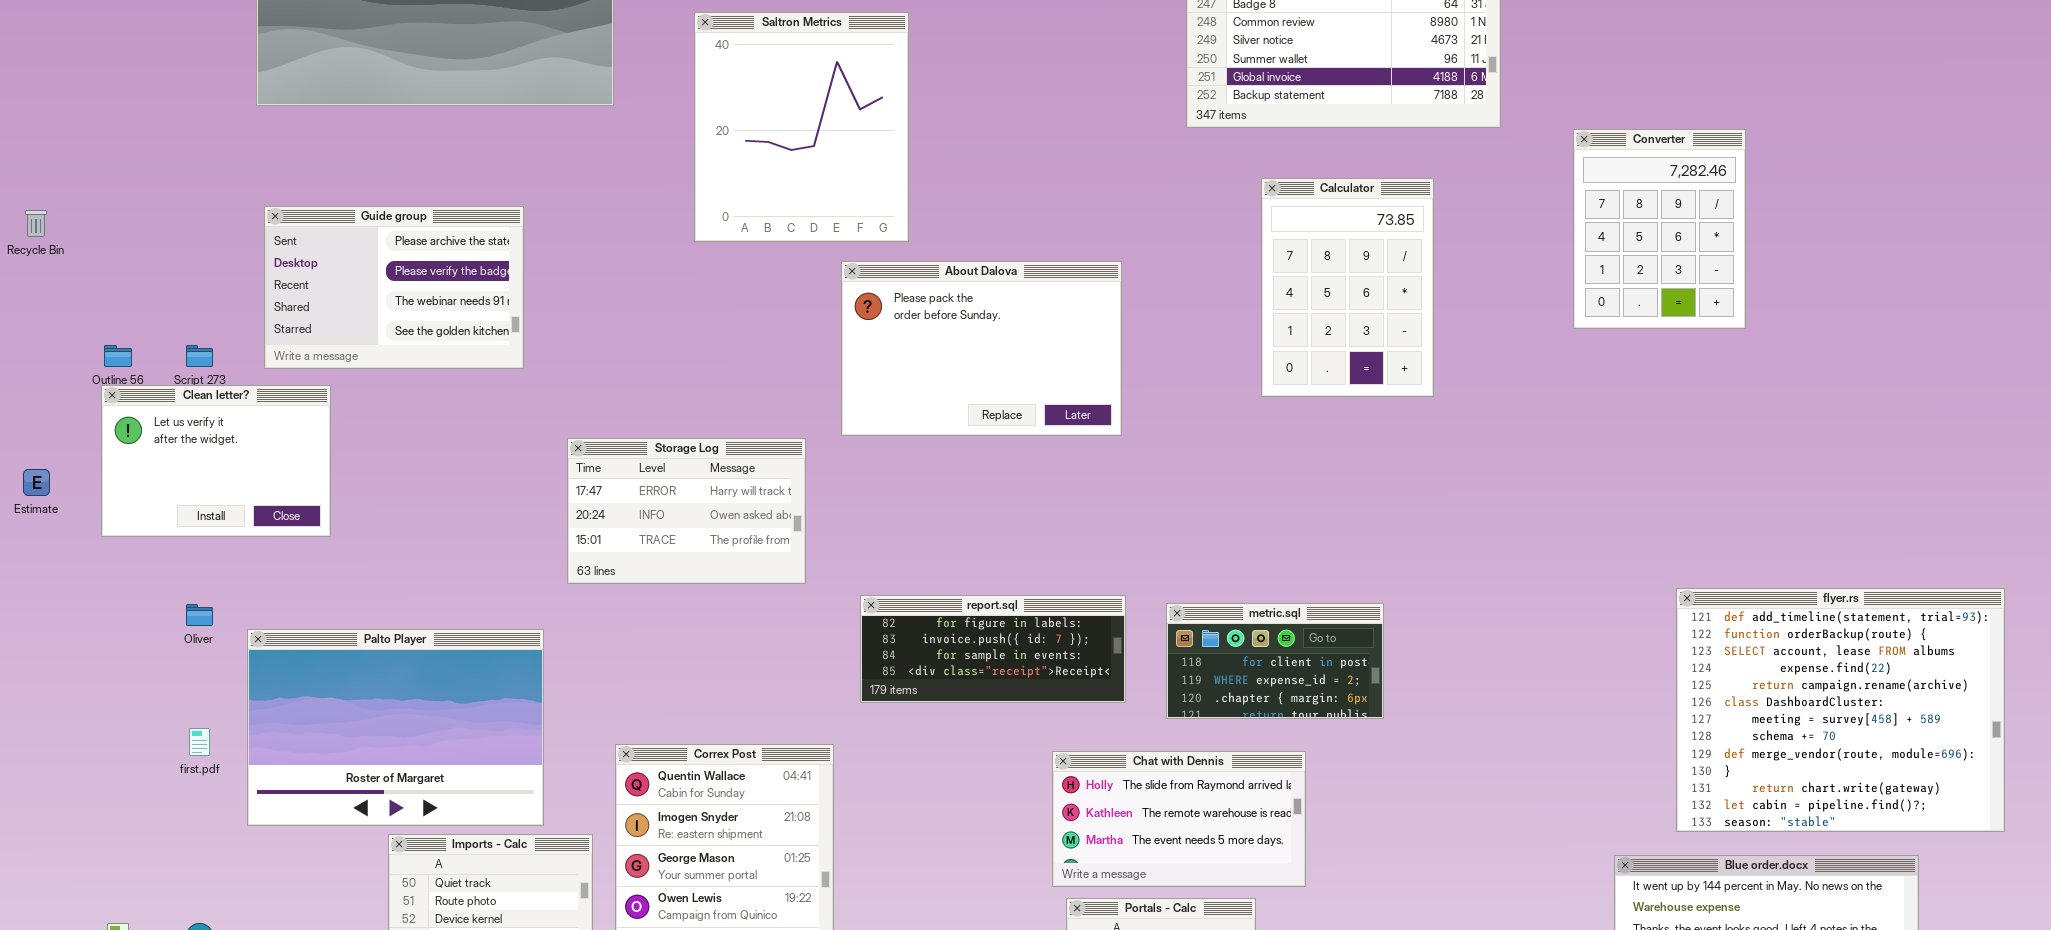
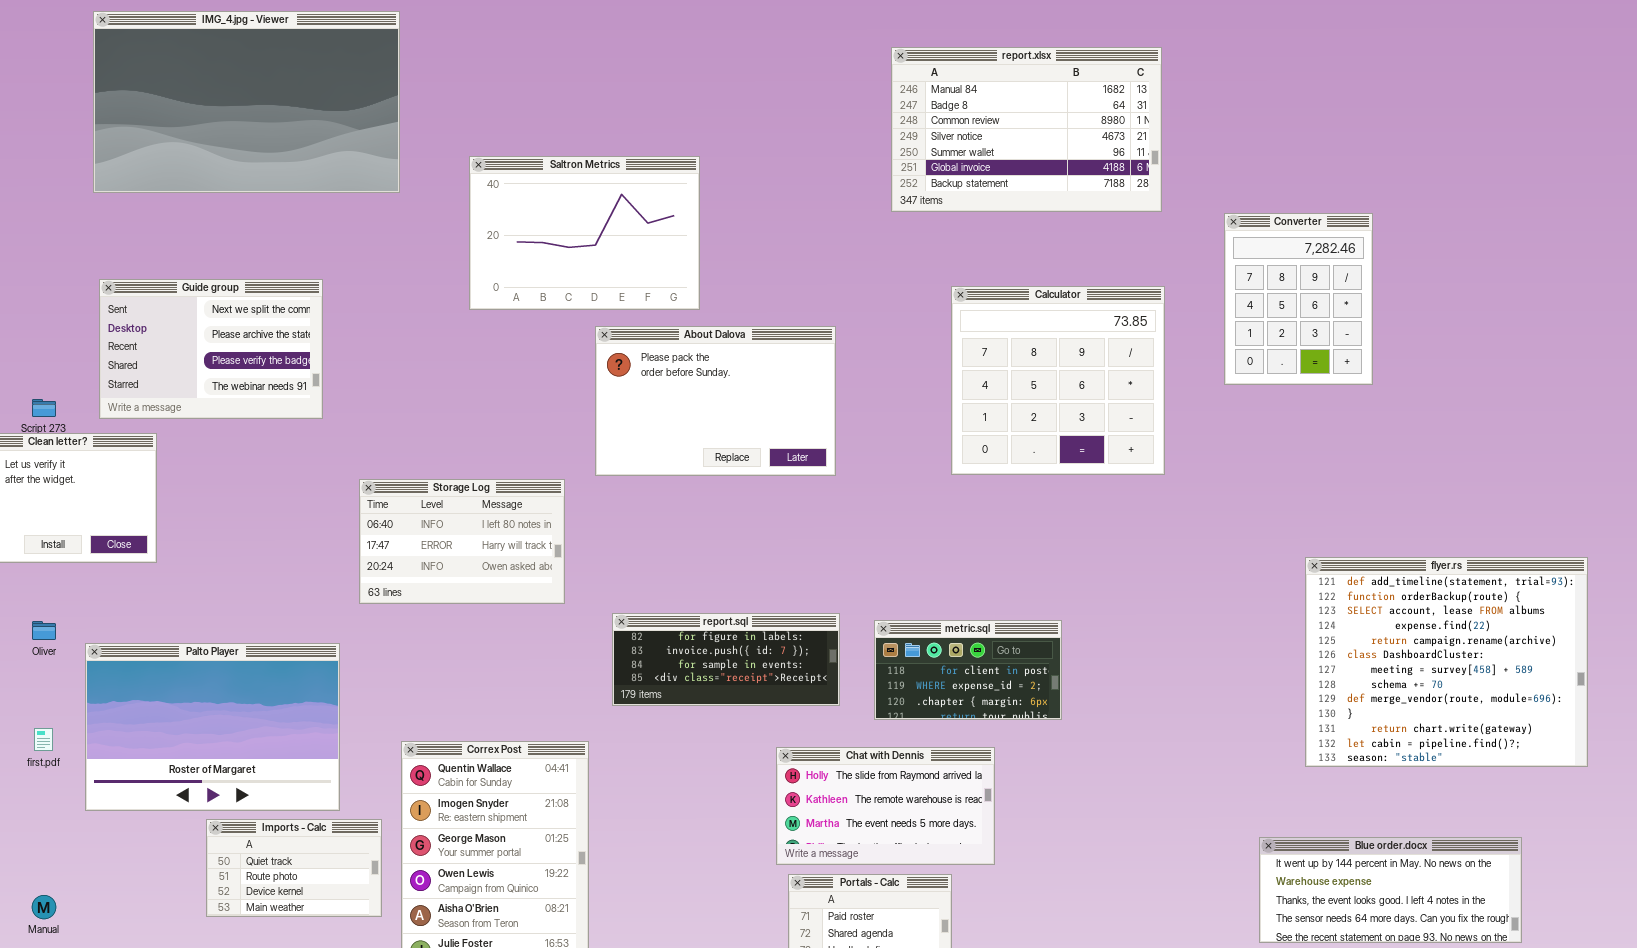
Saltron Metrics: [694,12,909,242] -> [469,156,700,310], resized
Calculator: [1261,178,1434,397] -> [951,286,1165,475], moved, resized
Guide group: [264,206,524,369] -> [99,279,323,419], scrolled up 1 row
Storage Log: [567,438,806,584] -> [359,479,565,604], scrolled up 1 row
flyer.rs: [1676,588,2005,832] -> [1305,557,1588,767], moved

